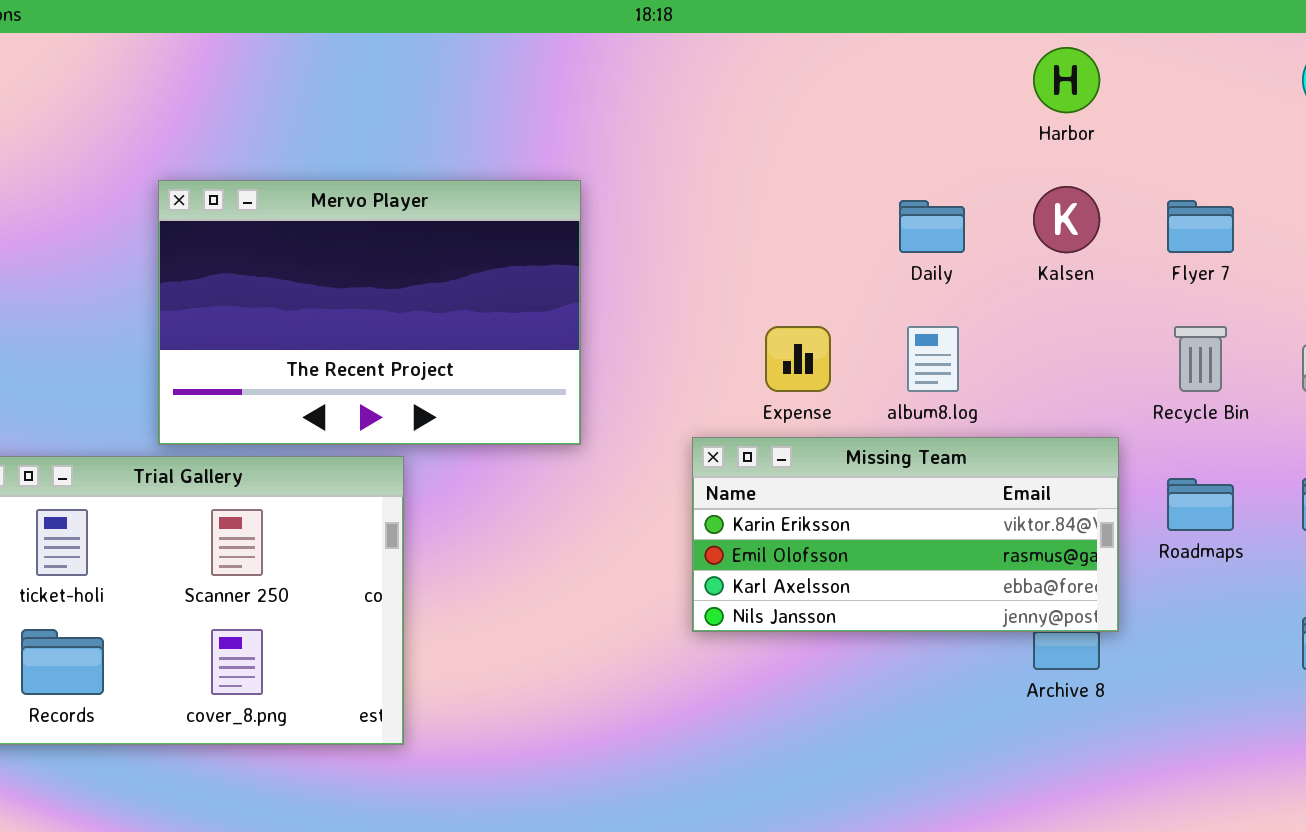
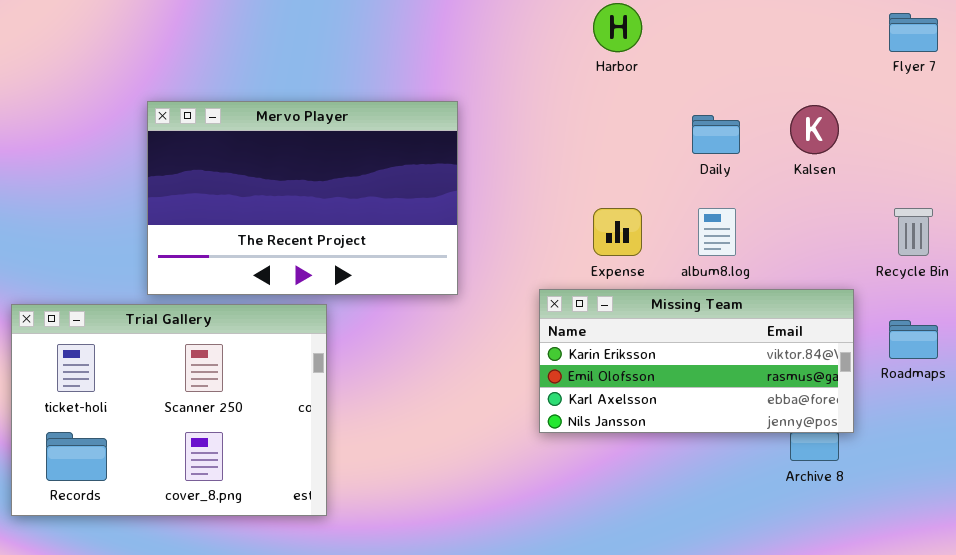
Harbor: [1033,47,1100,113] -> [593,3,642,52], moved
Flyer 7: [1167,200,1234,253] -> [889,13,938,52], moved

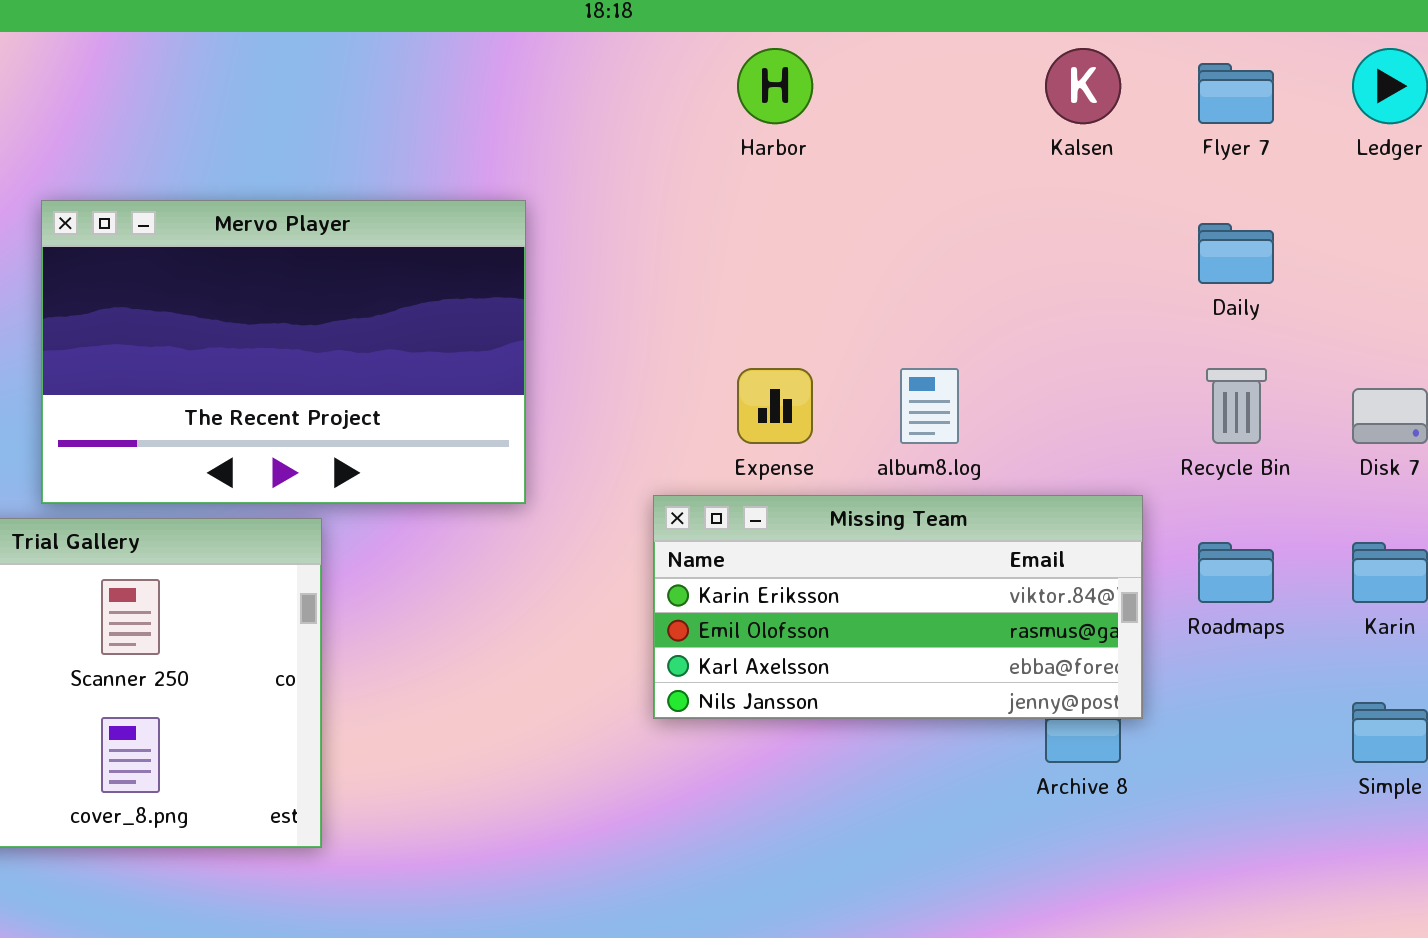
Kalsen: [790,105,839,154] -> [1045,48,1121,124], moved
Daily: [692,115,740,154] -> [1198,223,1274,284], moved

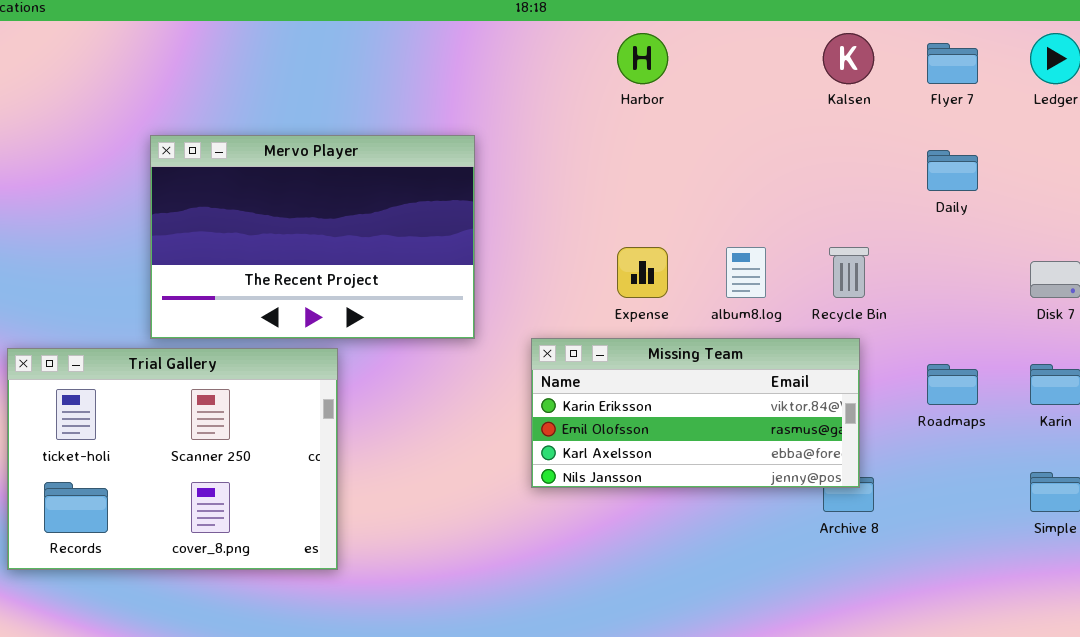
Recycle Bin: [1206,368,1267,444] -> [829,247,869,298], moved
Missing Team: [653,495,1143,719] -> [531,338,860,488], moved

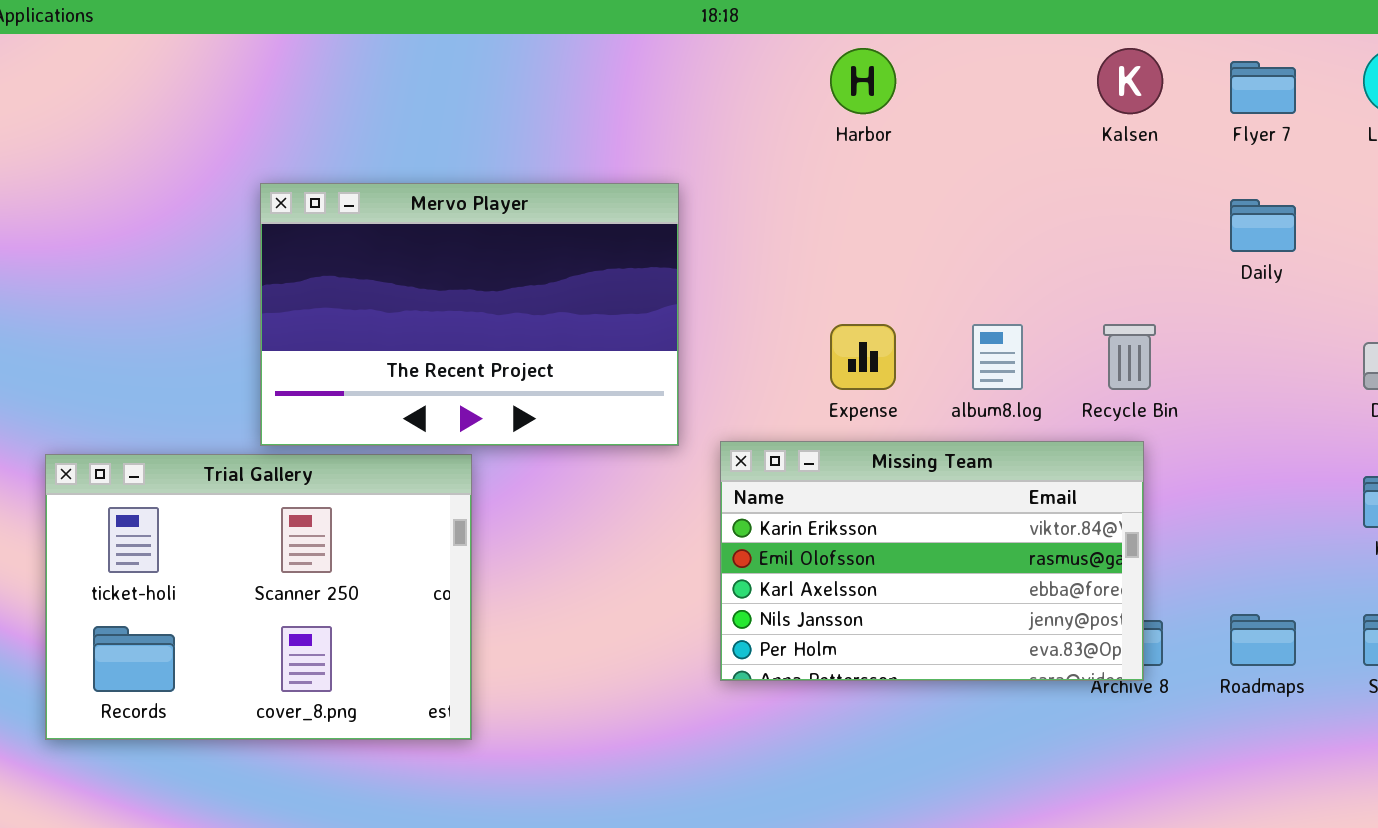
Mervo Player: [150,135,475,339] -> [260,183,679,446], moved
Missing Team: [531,338,860,488] -> [720,441,1144,681], resized
Roadmaps: [927,364,978,405] -> [1230,614,1296,666], moved

